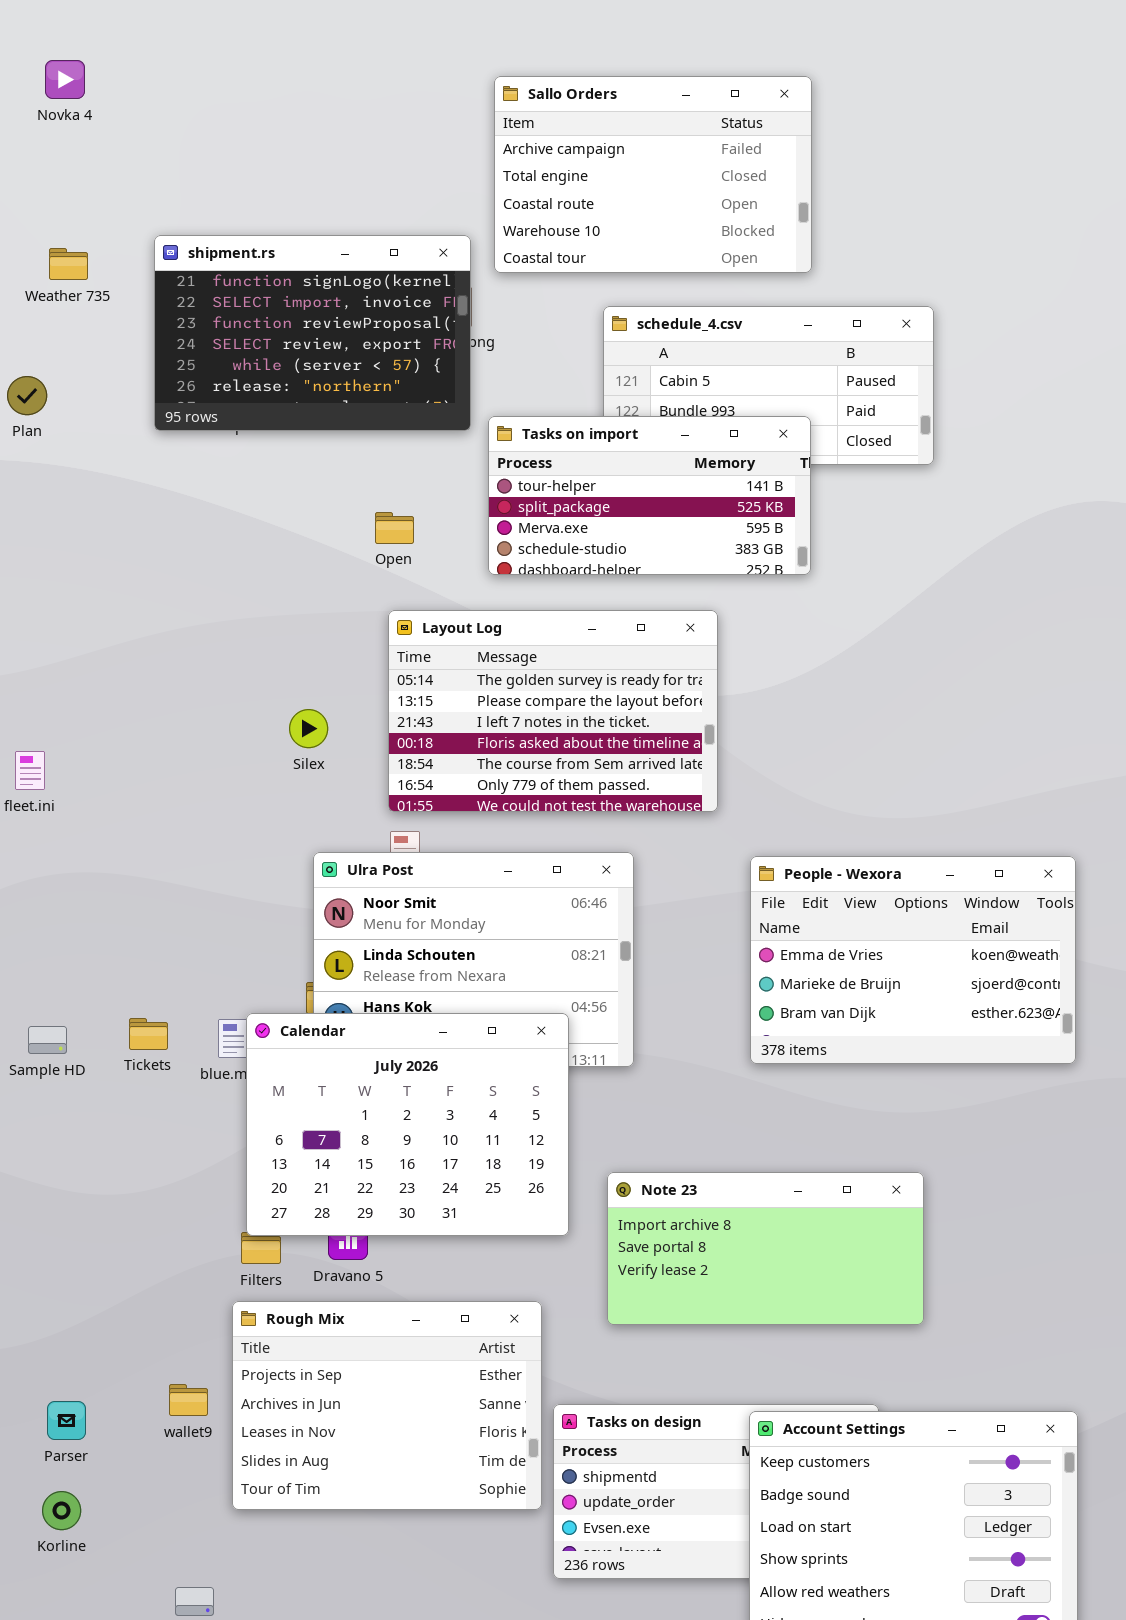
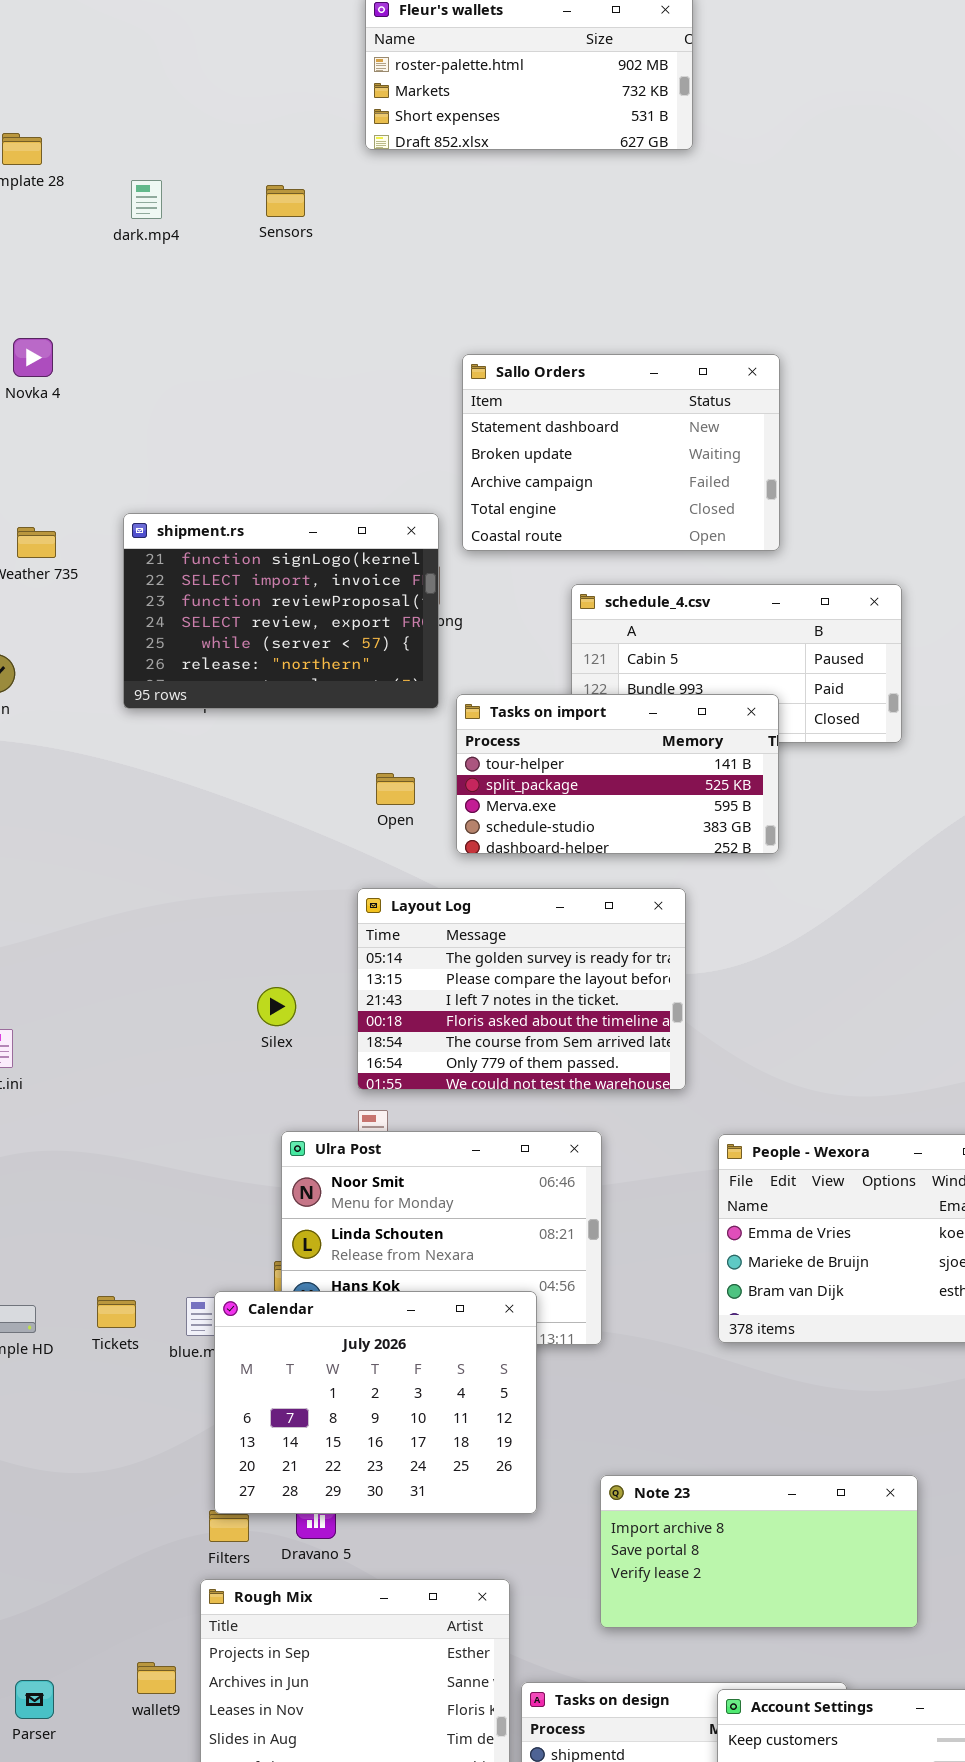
Sallo Orders: [494,76,812,273] -> [462,354,780,551], scrolled up 2 rows
Open: [375,512,414,544] -> [376,773,415,805], moved
Note 23: [607,1172,924,1325] -> [600,1475,918,1628], moved

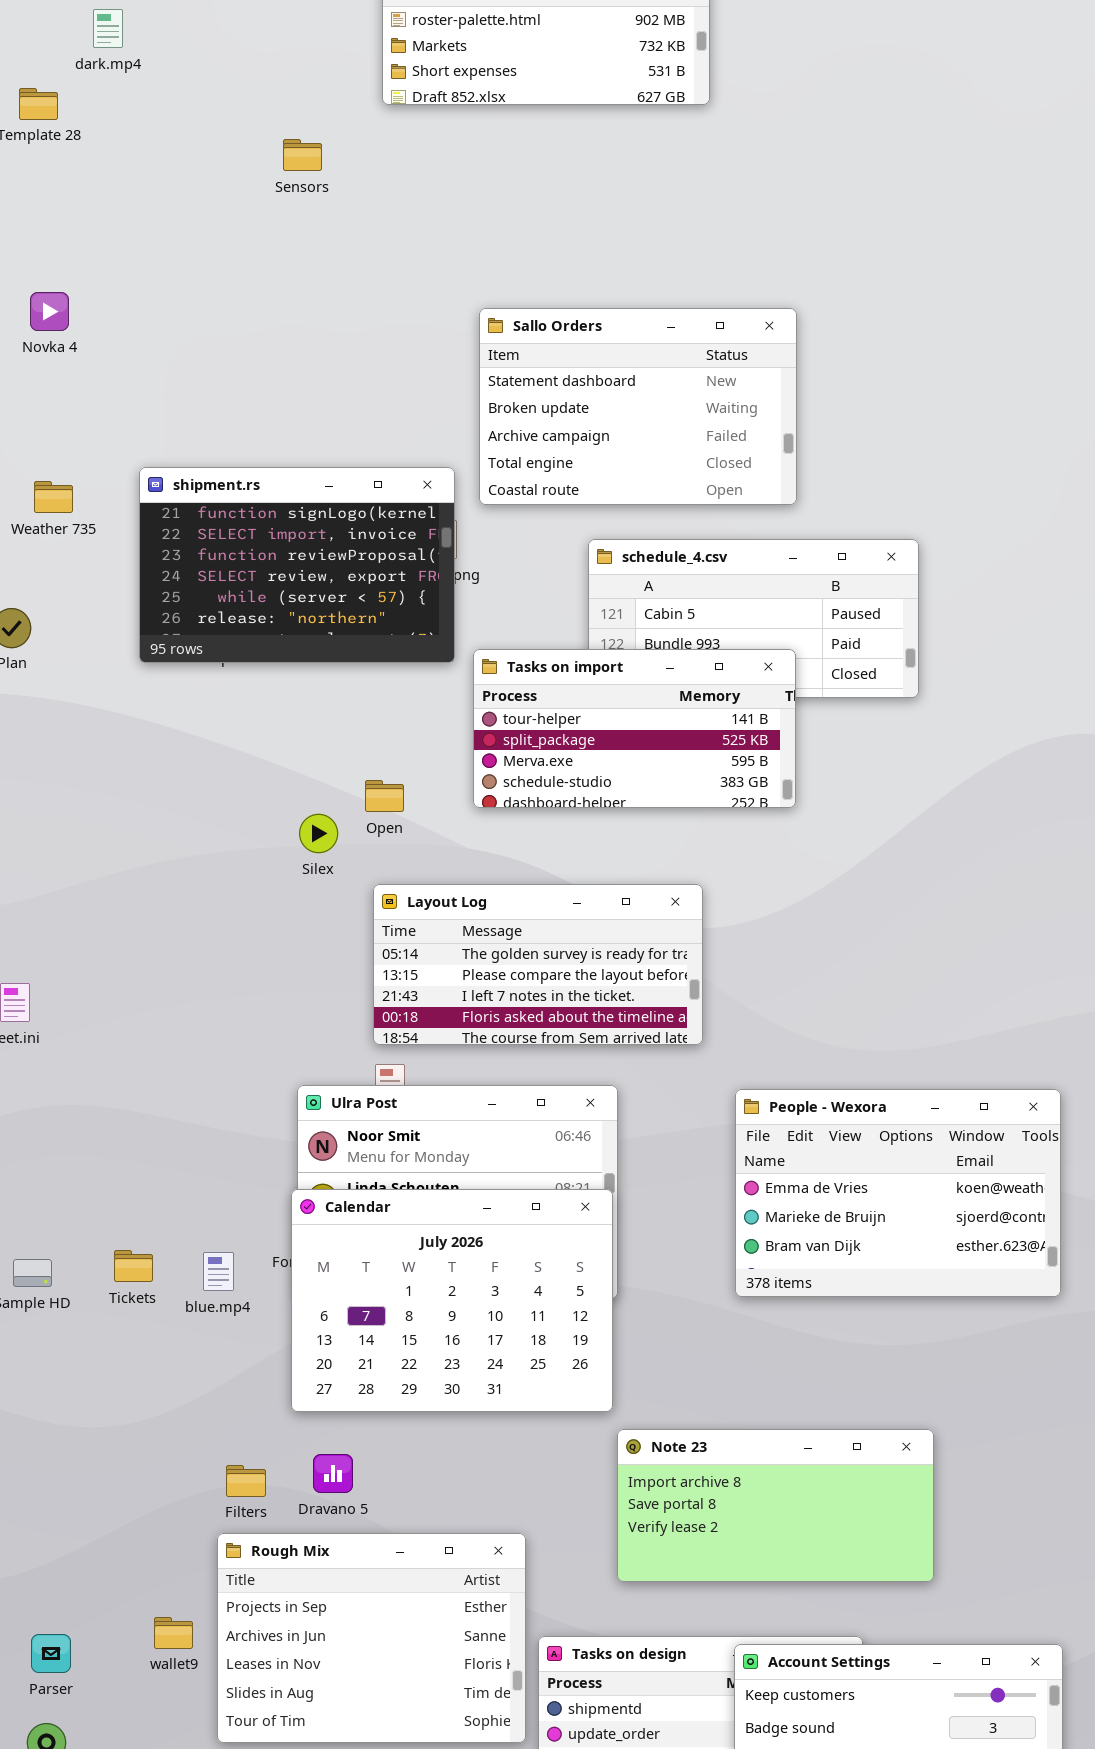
dark.mp4: [131,180,162,219] -> [93,9,123,48], moved
Open: [376,773,415,805] -> [365,780,404,812], moved
Layout Log: [357,888,686,1090] -> [373,884,703,1045], resized
Silex: [257,987,296,1026] -> [299,814,338,853], moved
Calendar: [214,1291,537,1514] -> [291,1189,613,1412], moved

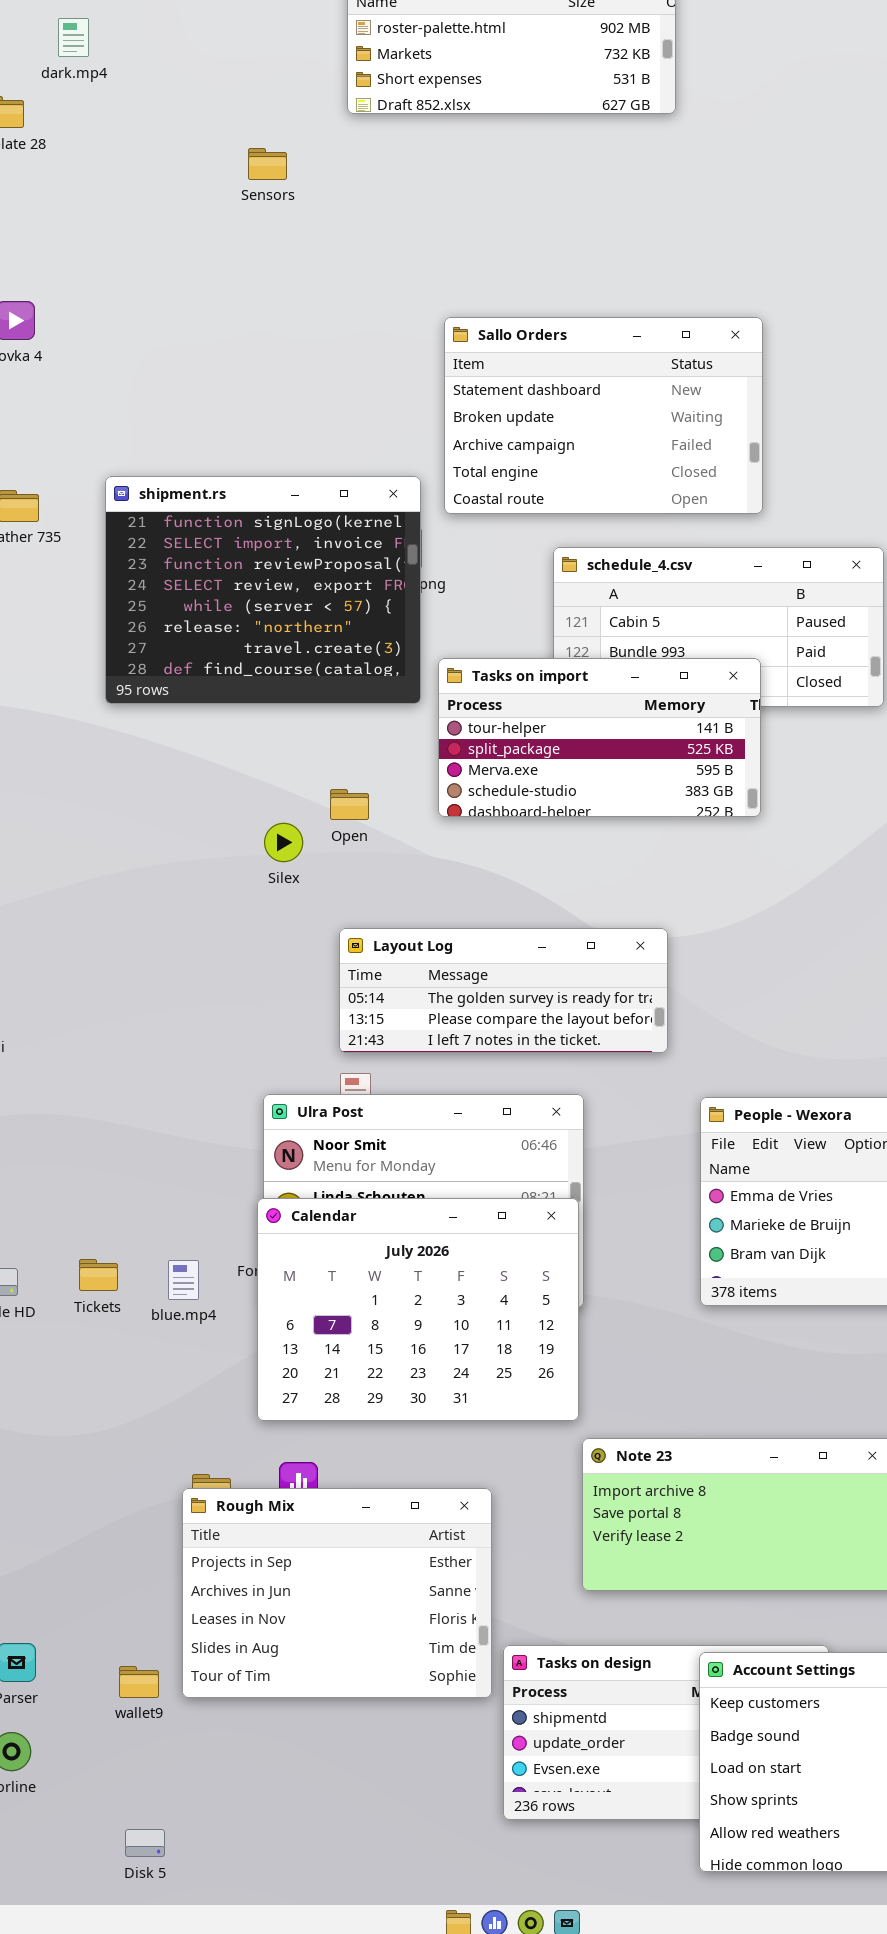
shipment.rs: [139,467,455,663] -> [105,476,421,704], resized
Layout Log: [373,884,703,1045] -> [339,928,668,1053], resized
Rough Mix: [217,1533,526,1743] -> [182,1488,492,1698], moved
wallet9: [154,1617,193,1649] -> [119,1666,159,1698], moved

